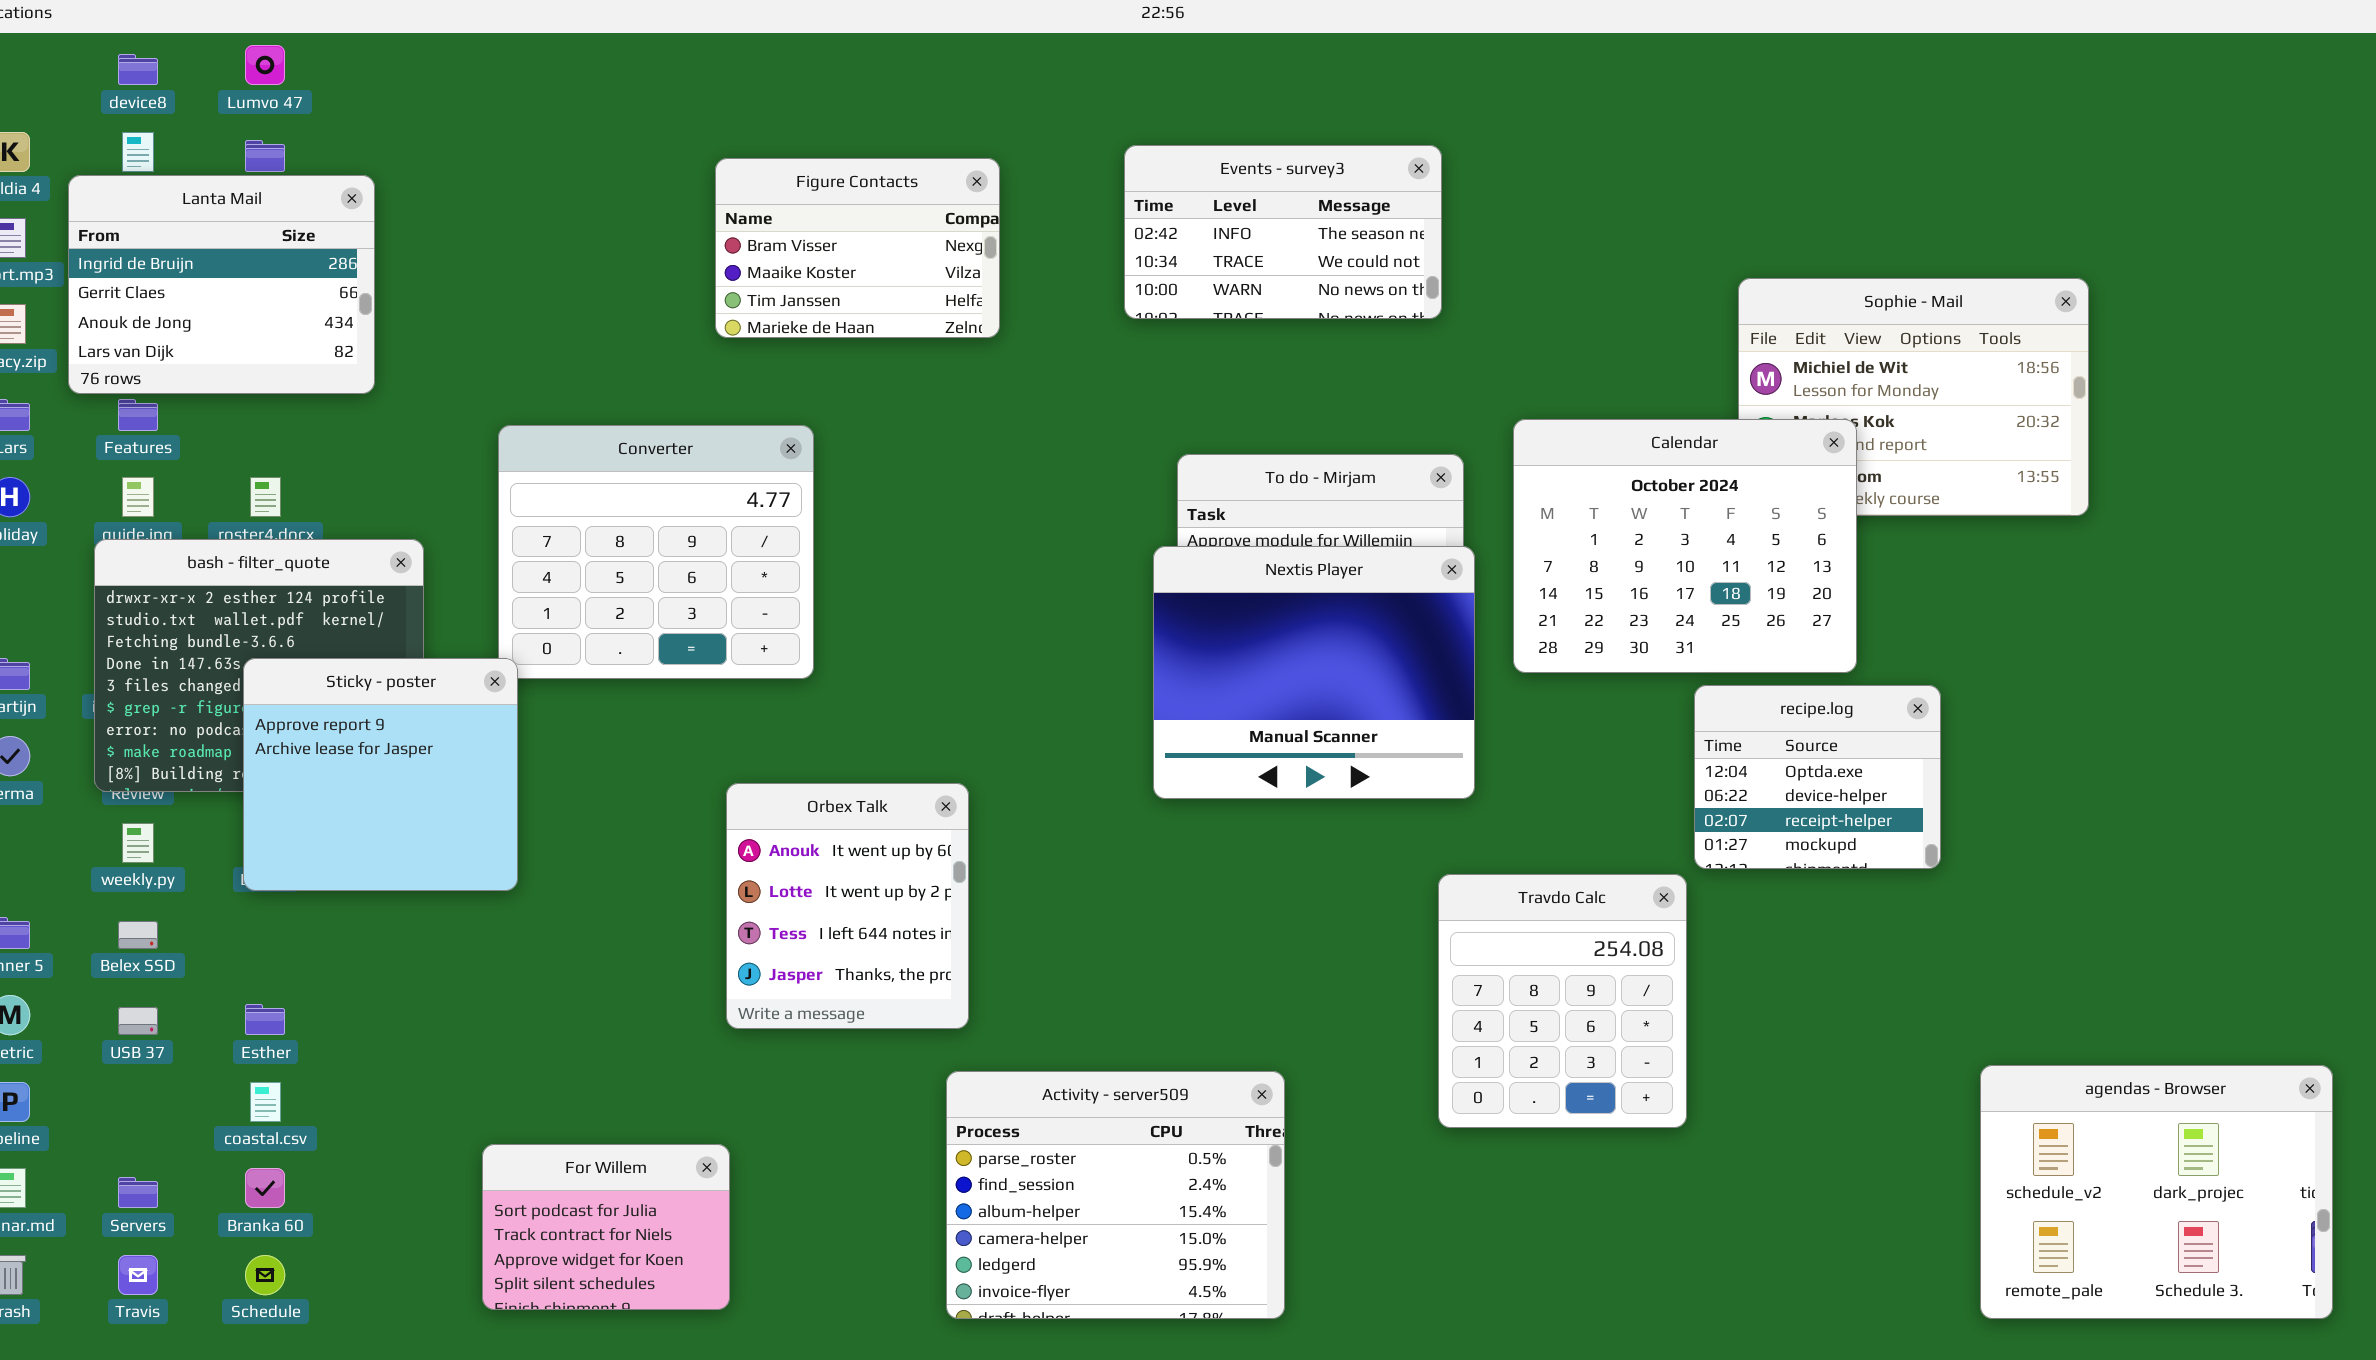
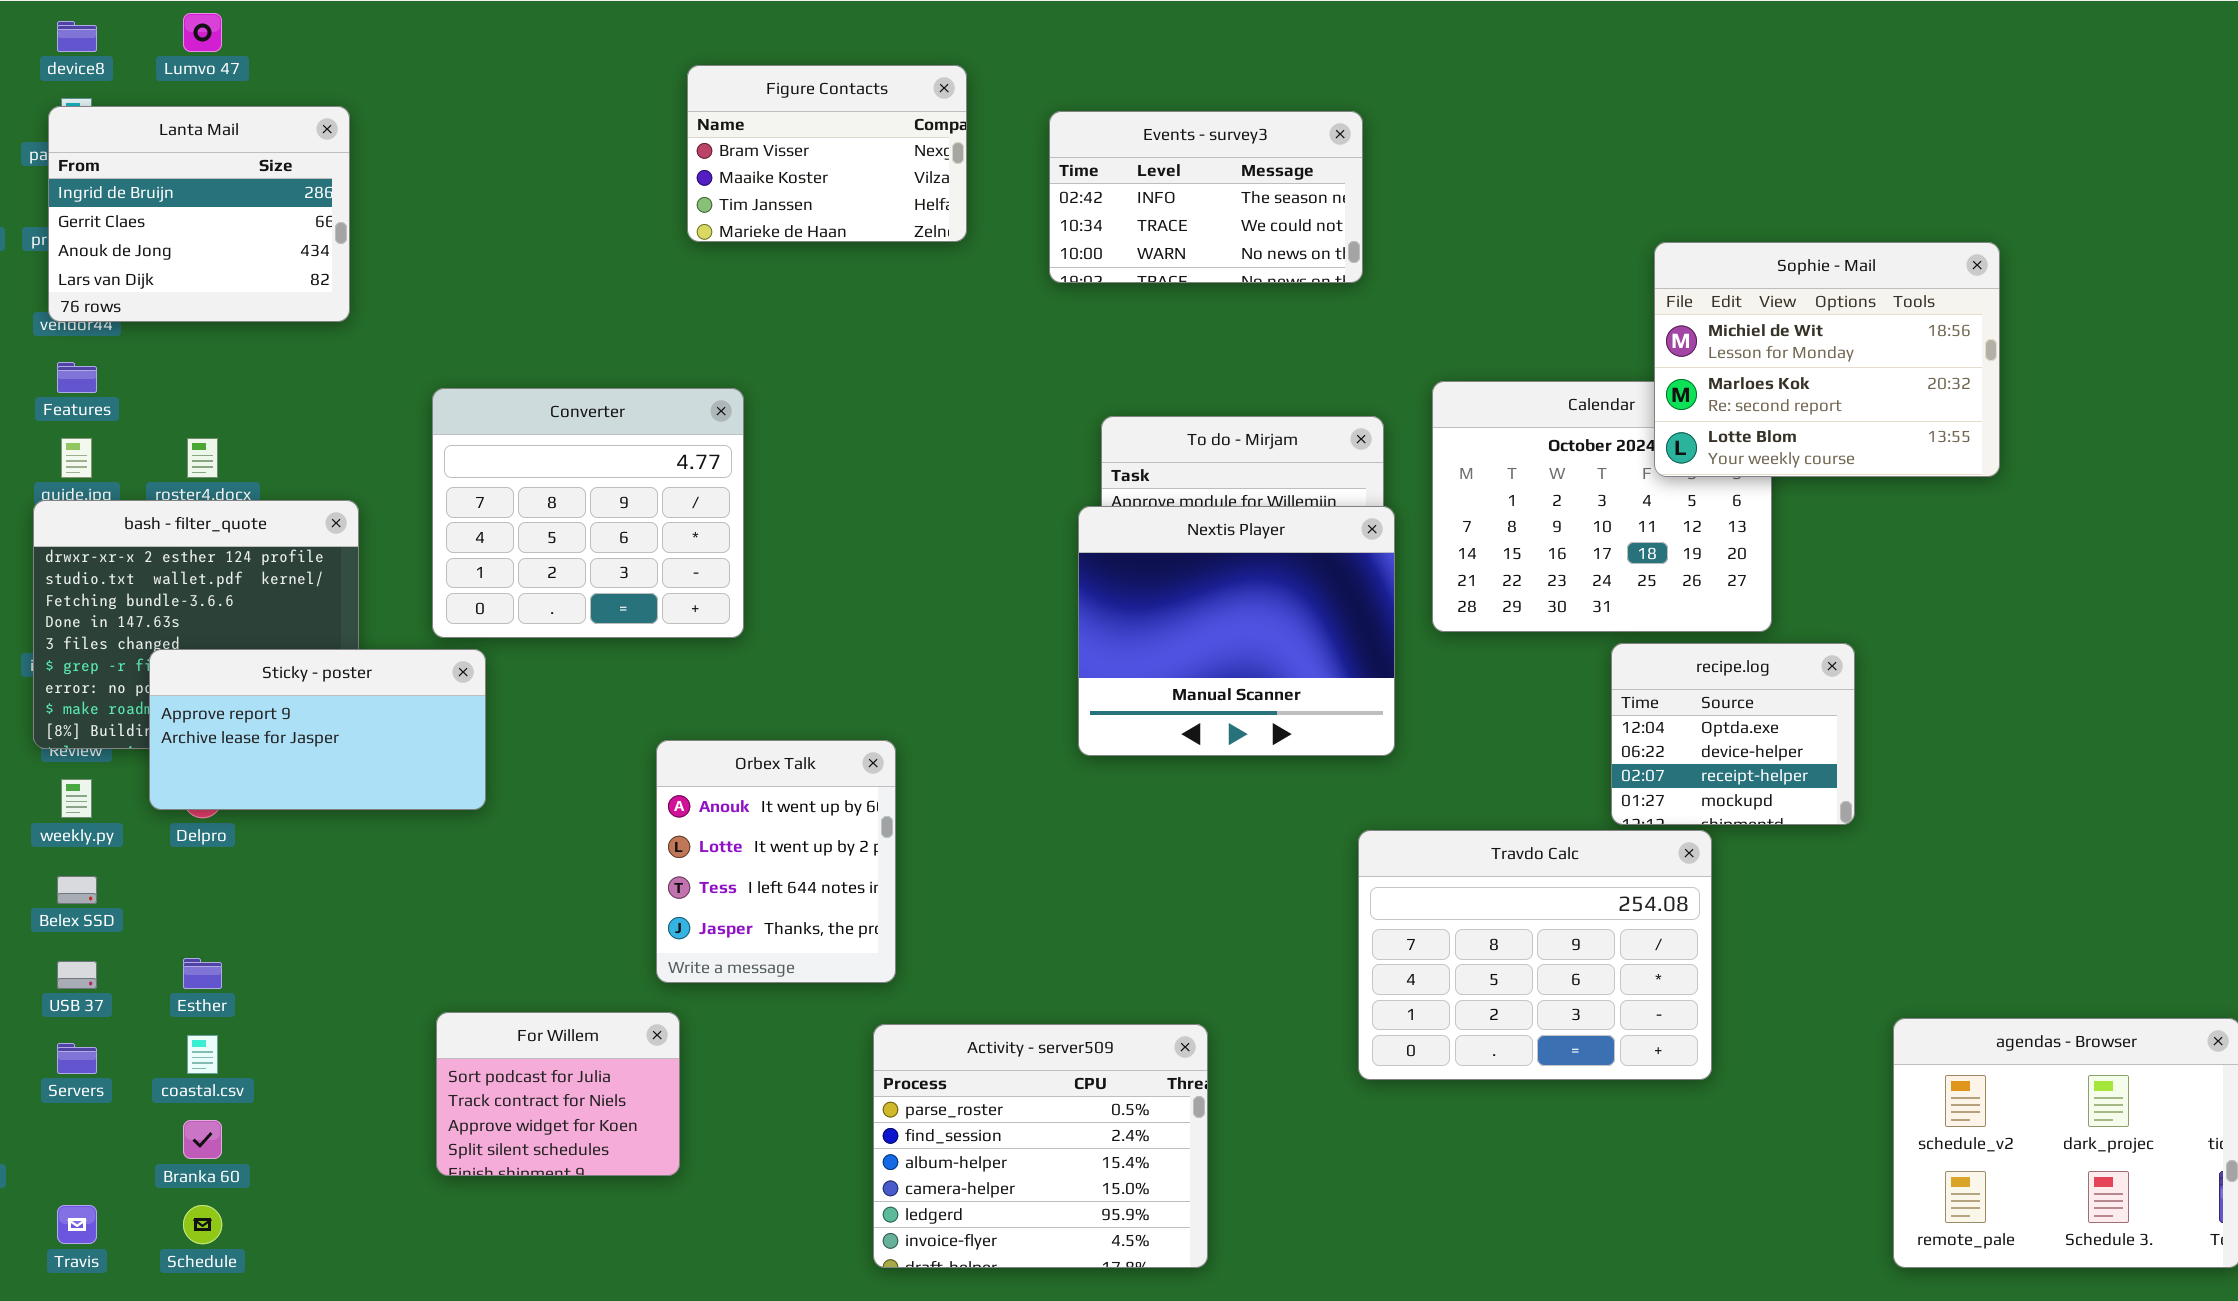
Figure Contacts: [715,158,1000,338] -> [687,65,967,242], moved
Lanta Mail: [68,175,375,394] -> [48,106,350,322], moved
Sophie - Mail: [1738,278,2089,516] -> [1654,242,2000,477], raised
Sticky - poster: [243,658,518,891] -> [149,649,486,810], moved, resized
Travdo Calc: [1438,874,1687,1128] -> [1358,830,1712,1080], resized
For Willem: [482,1144,730,1310] -> [436,1012,680,1176], moved
Servers: [118,1177,158,1208] -> [57,1043,97,1074], moved

